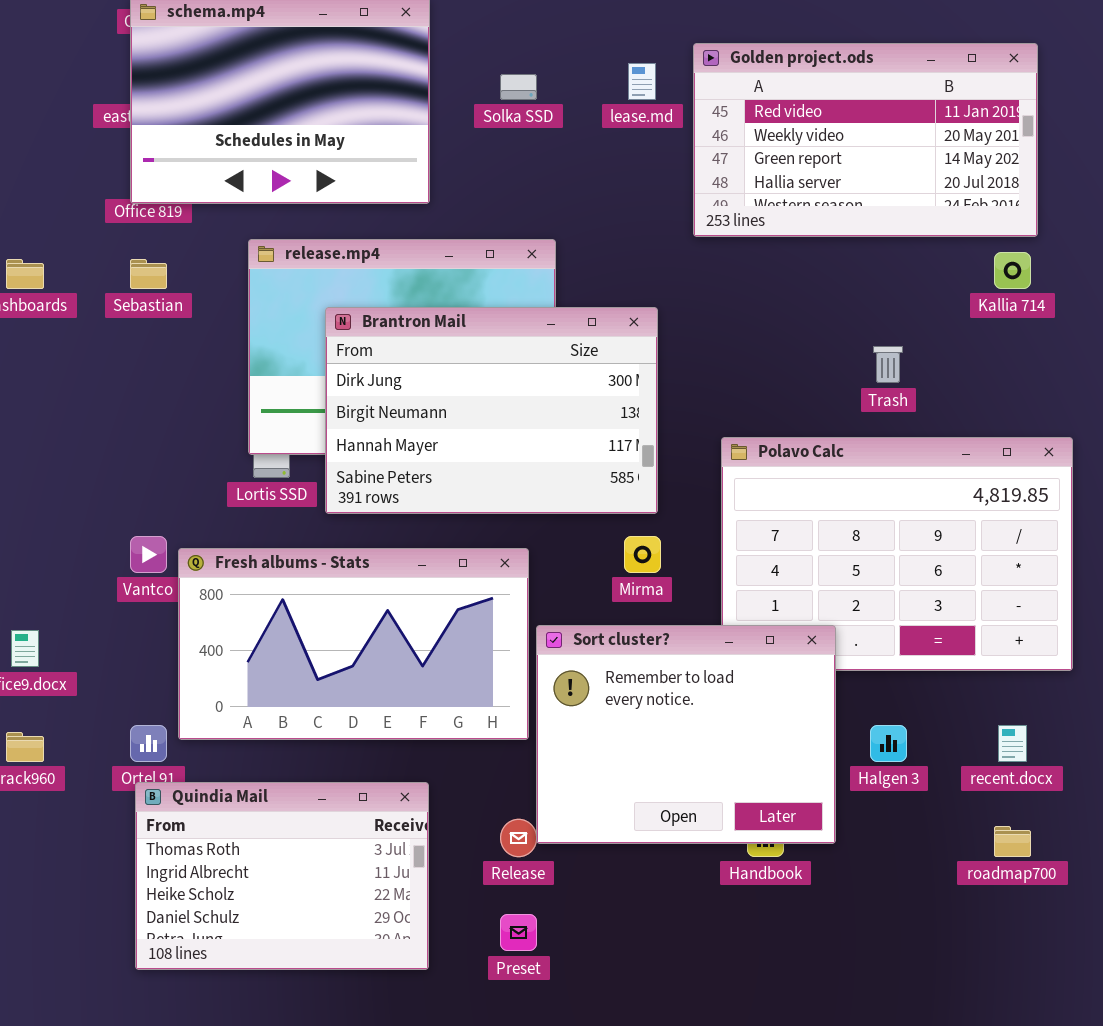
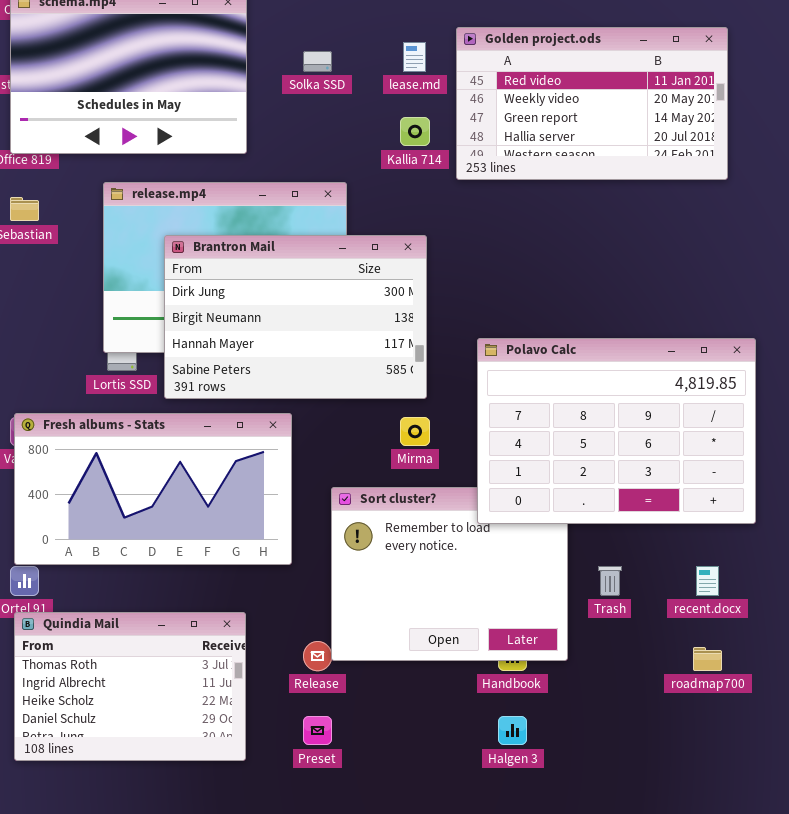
Kallia 714: [994,252,1031,289] -> [400,117,430,146], moved
Trash: [873,346,903,383] -> [598,566,622,596], moved
Polavo Calc: [721,437,1073,671] -> [477,338,756,524], raised
Fresh albums - Stats: [178,548,529,740] -> [14,413,292,565], moved
Halgen 3: [870,725,907,762] -> [498,716,527,745], moved

